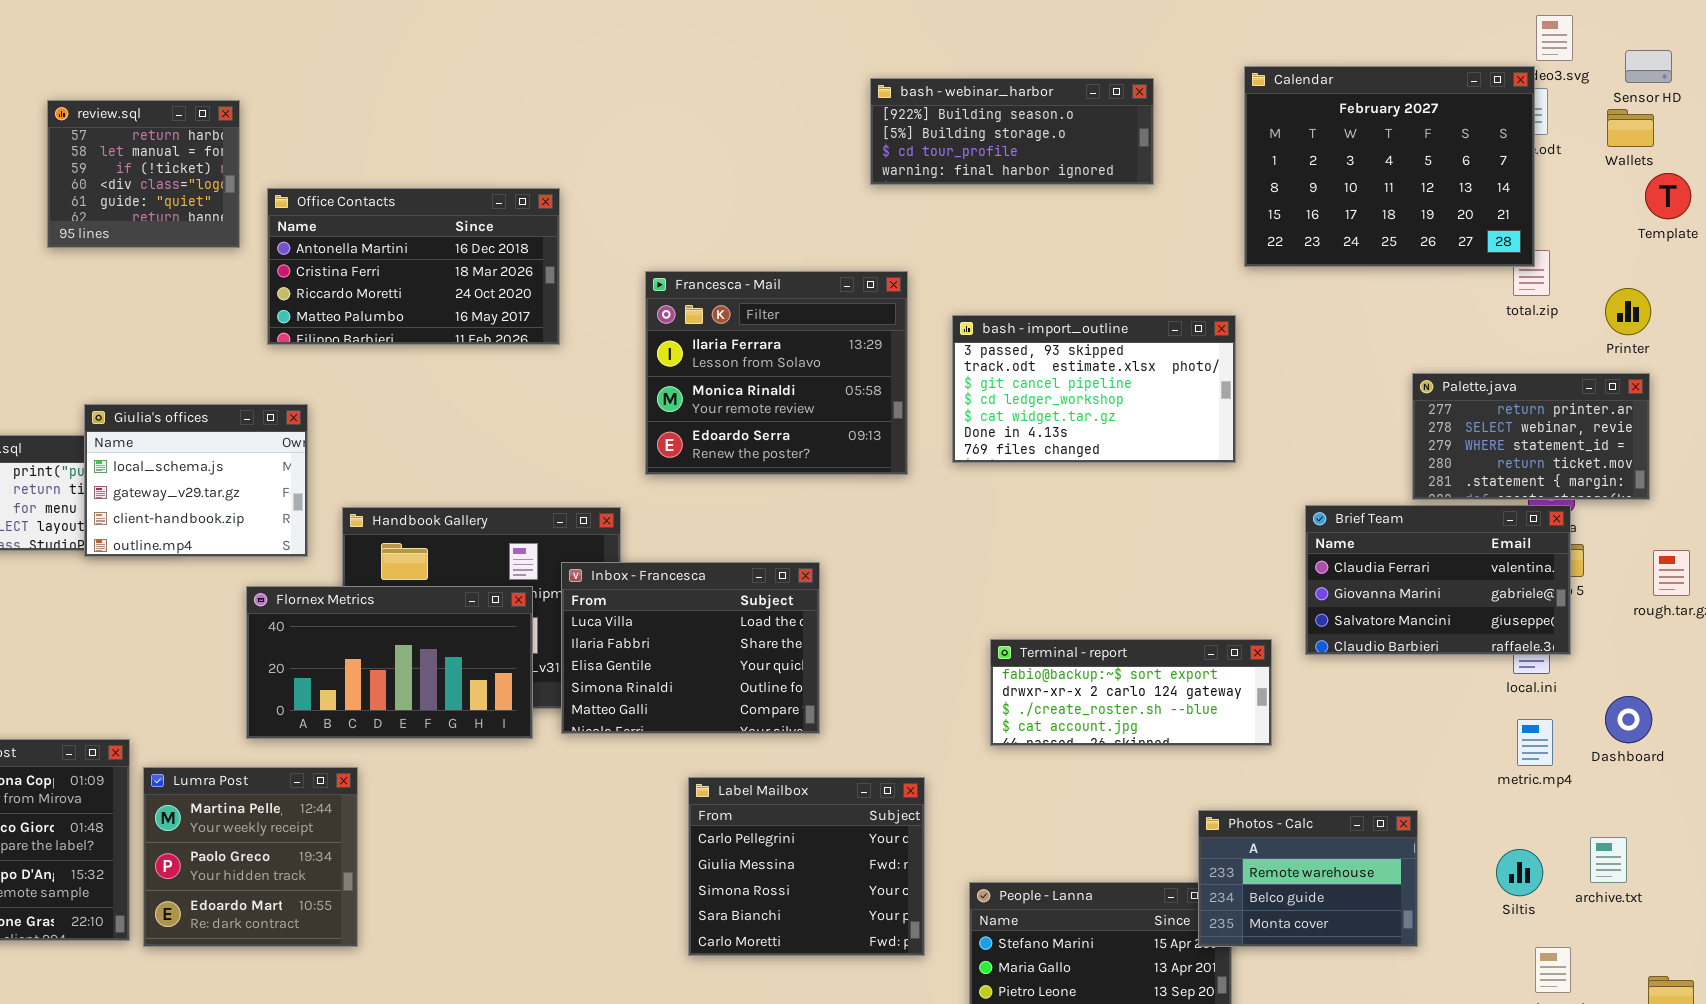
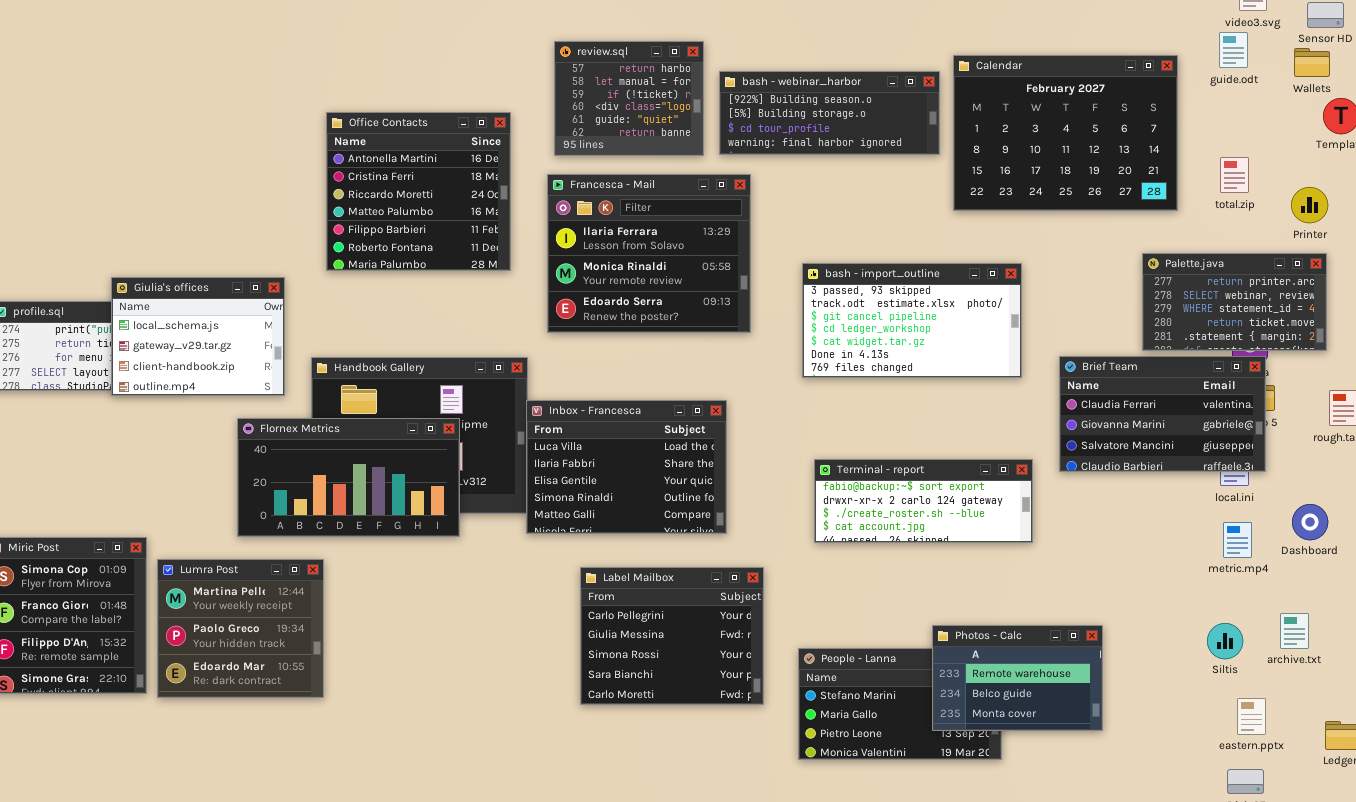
Calendar: [1244,66,1535,267] -> [953,55,1178,211], moved
bash - webinar_harbor: [870,78,1154,185] -> [719,71,940,155], moved
review.sql: [47,100,240,248] -> [554,41,704,156], moved
Office Contacts: [267,188,560,345] -> [326,112,511,271], moved, resized
bash - import_outline: [952,315,1236,463] -> [802,263,1022,378], moved
Inbox - Francesca: [561,562,820,734] -> [526,400,727,534], moved
Photos - Calc: [1198,810,1418,947] -> [932,625,1103,731], moved

